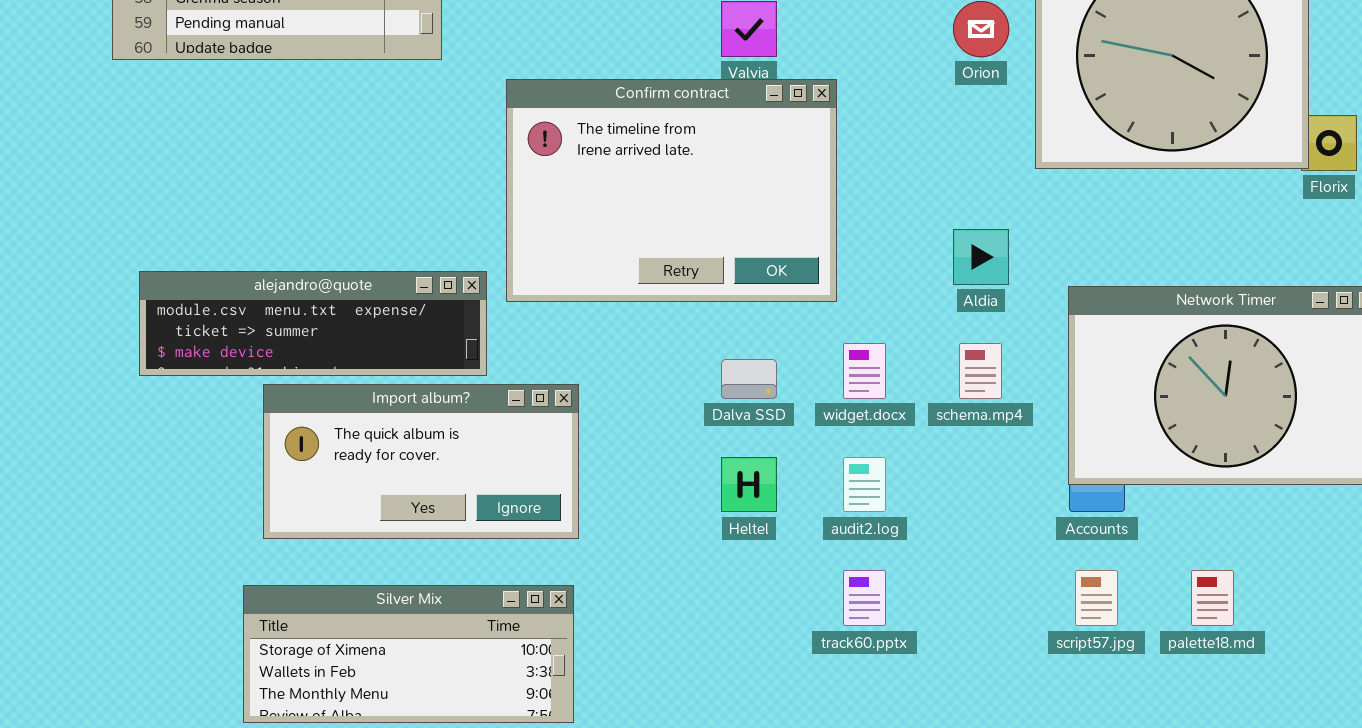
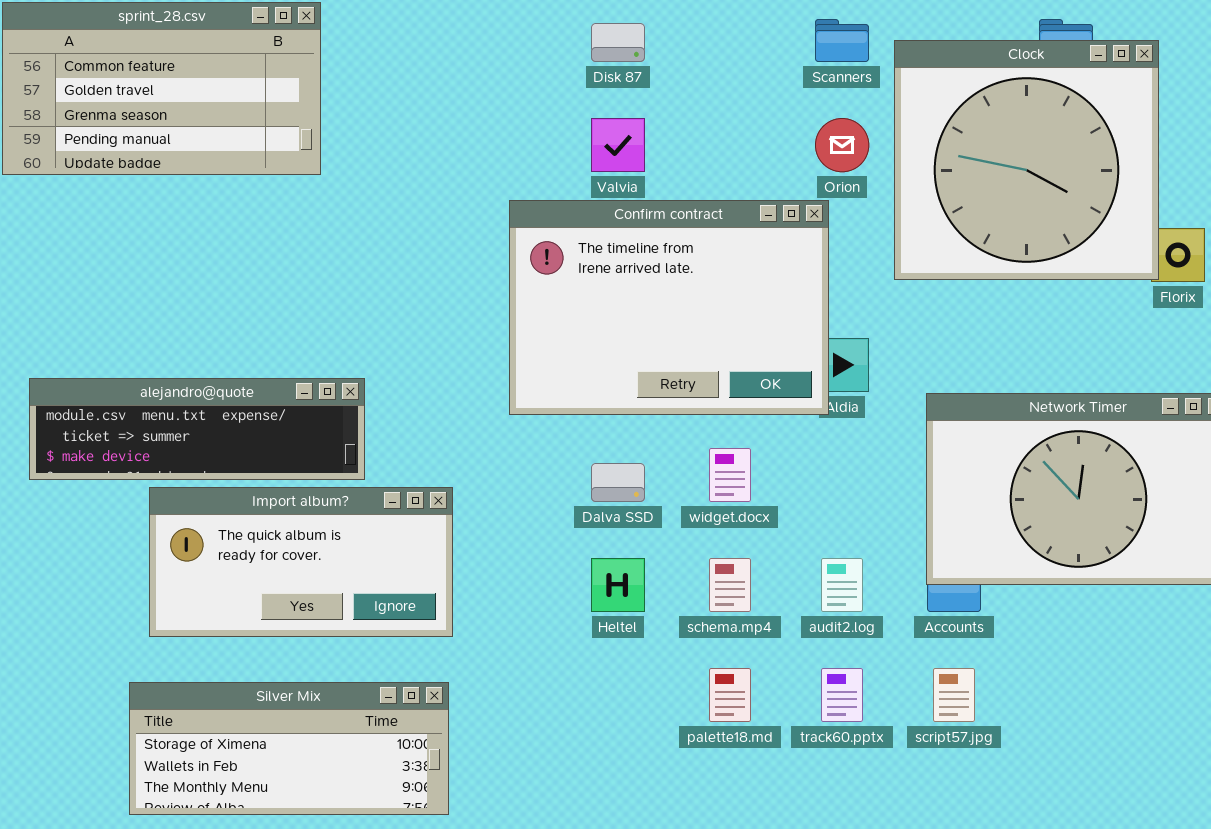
Confirm contract: [506,79,837,302] -> [509,200,829,415], moved
schema.mp4: [959,343,1002,399] -> [709,558,751,612], moved
audit2.log: [843,457,886,512] -> [821,558,863,612], moved
track60.pptx: [843,570,886,626] -> [821,668,863,722], moved
palette18.md: [1191,570,1234,626] -> [709,668,751,722], moved

